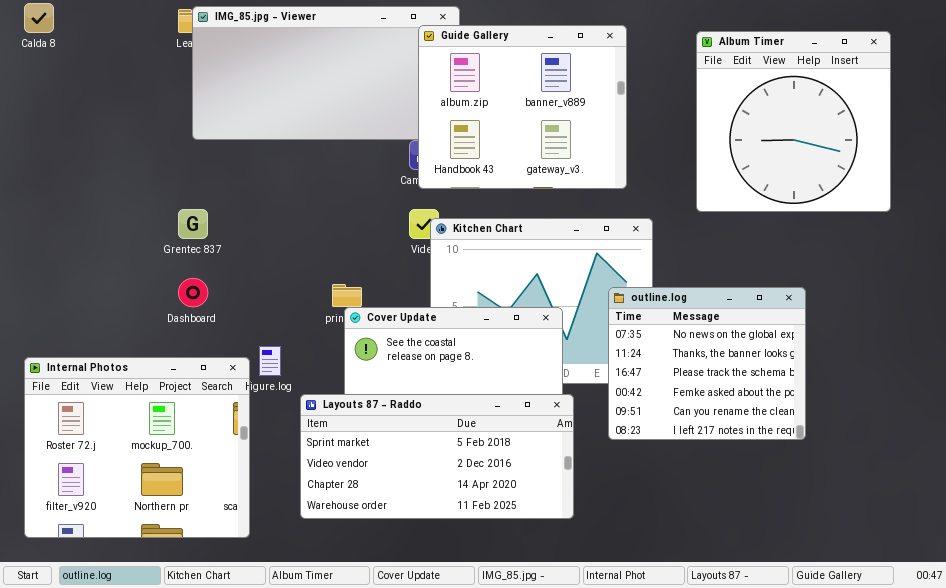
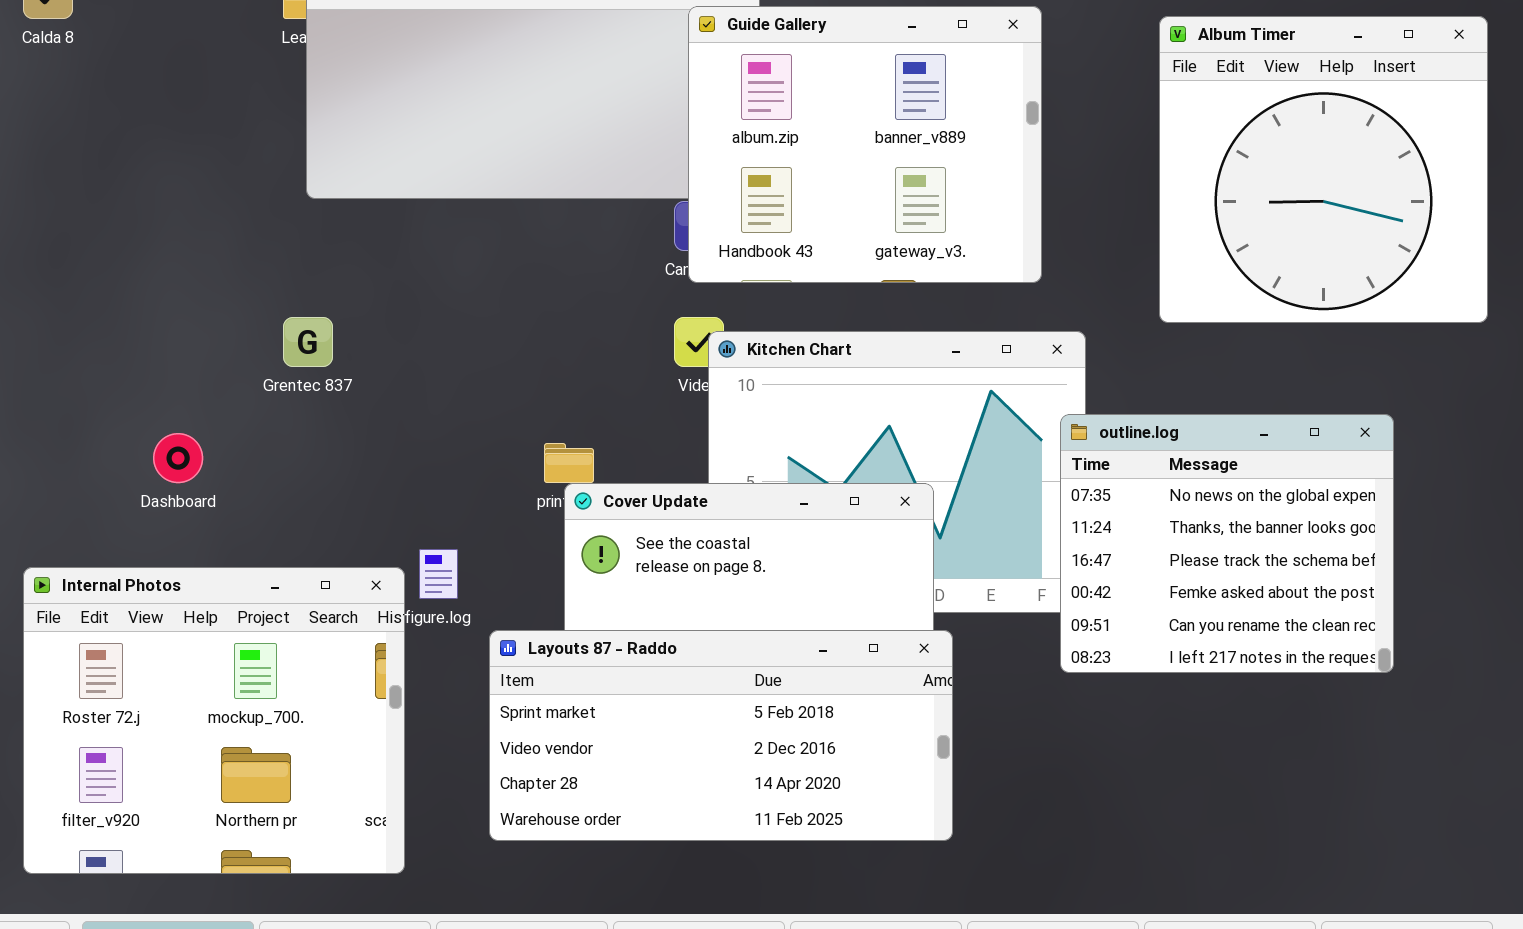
Dashboard: [178,278,208,307] -> [153,433,203,483], moved
outline.log: [608,287,806,440] -> [1060,414,1394,673], moved

